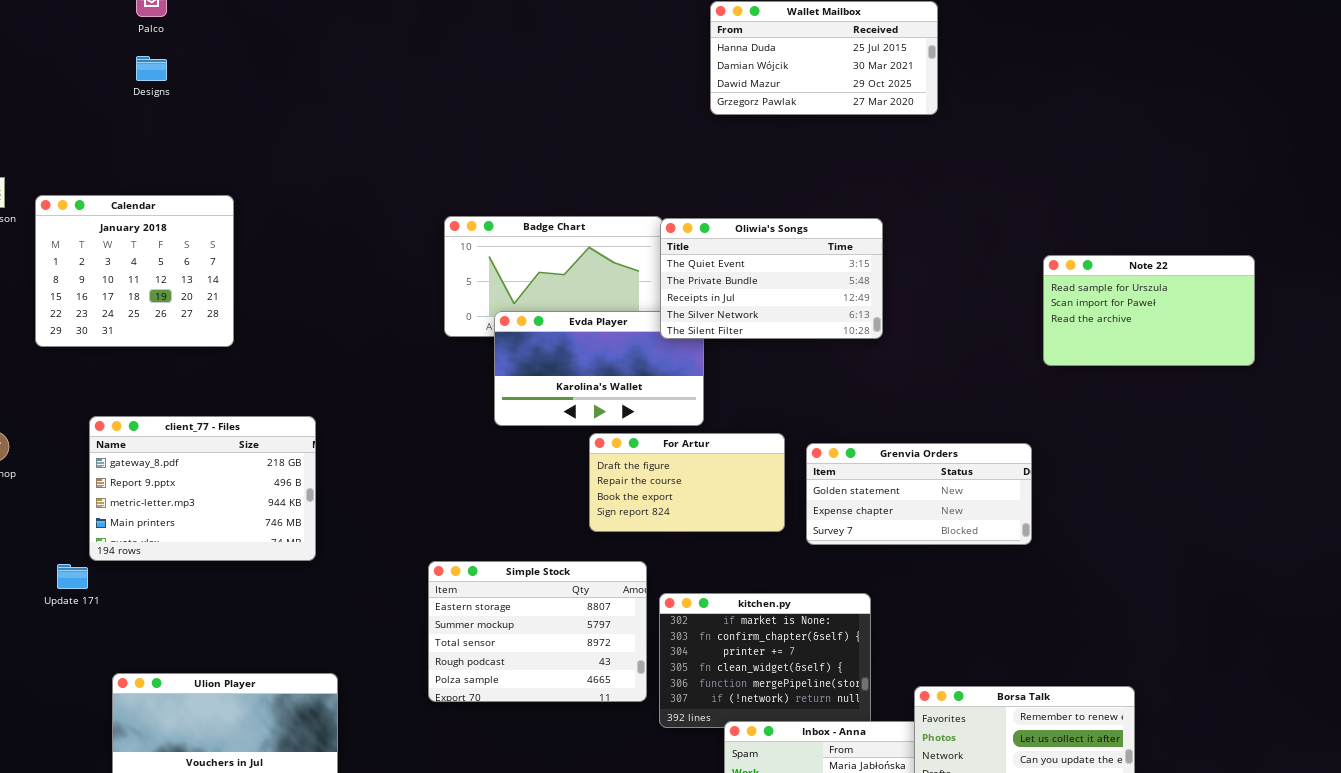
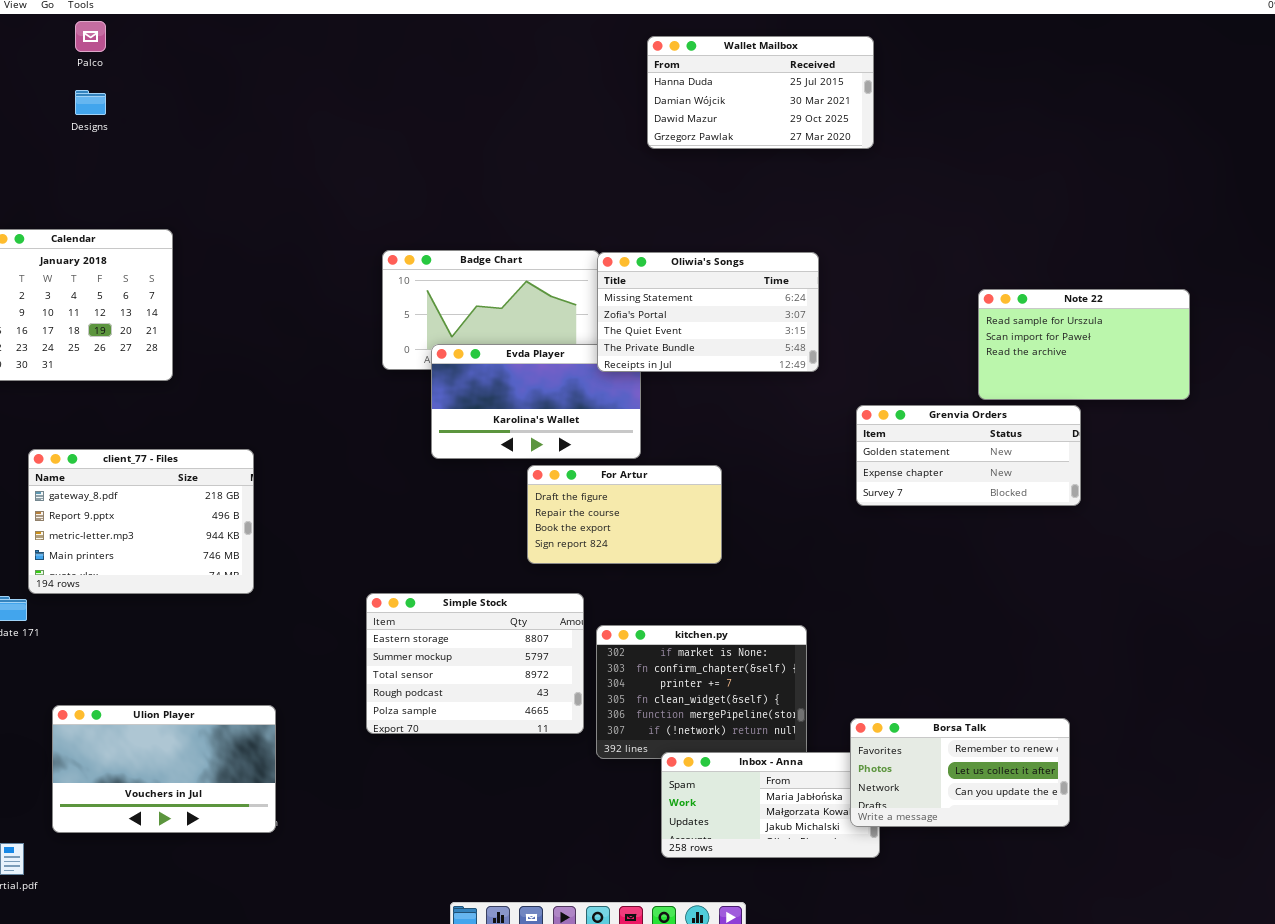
Oliwia's Songs: [660,218,883,339] -> [597,252,819,372], scrolled up 2 rows
Grenvia Orders: [806,443,1032,545] -> [856,405,1081,506], moved

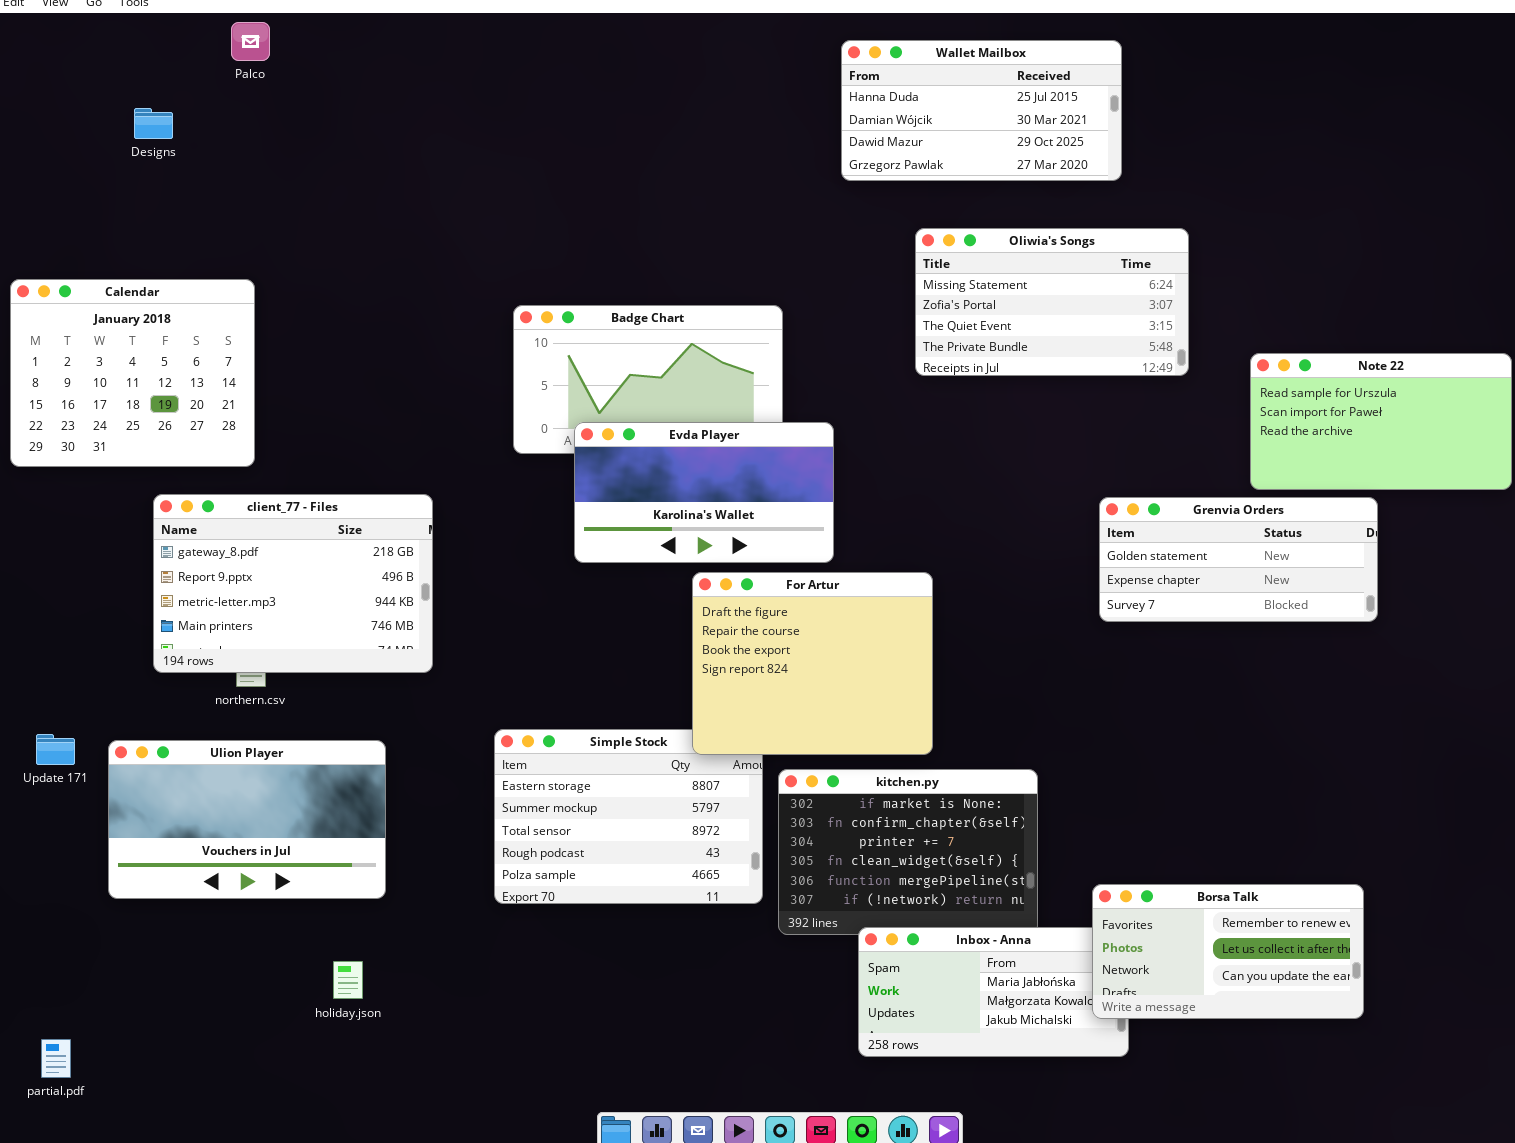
Palco: [75,21,106,52] -> [231,22,270,61], moved
Oliwia's Songs: [597,252,819,372] -> [915,228,1189,376], moved
client_77 - Files: [28,449,254,594] -> [153,494,433,673], moved
For Artur: [527,465,722,564] -> [692,572,933,755], resized
Ulion Player: [52,705,276,833] -> [108,740,386,899], moved

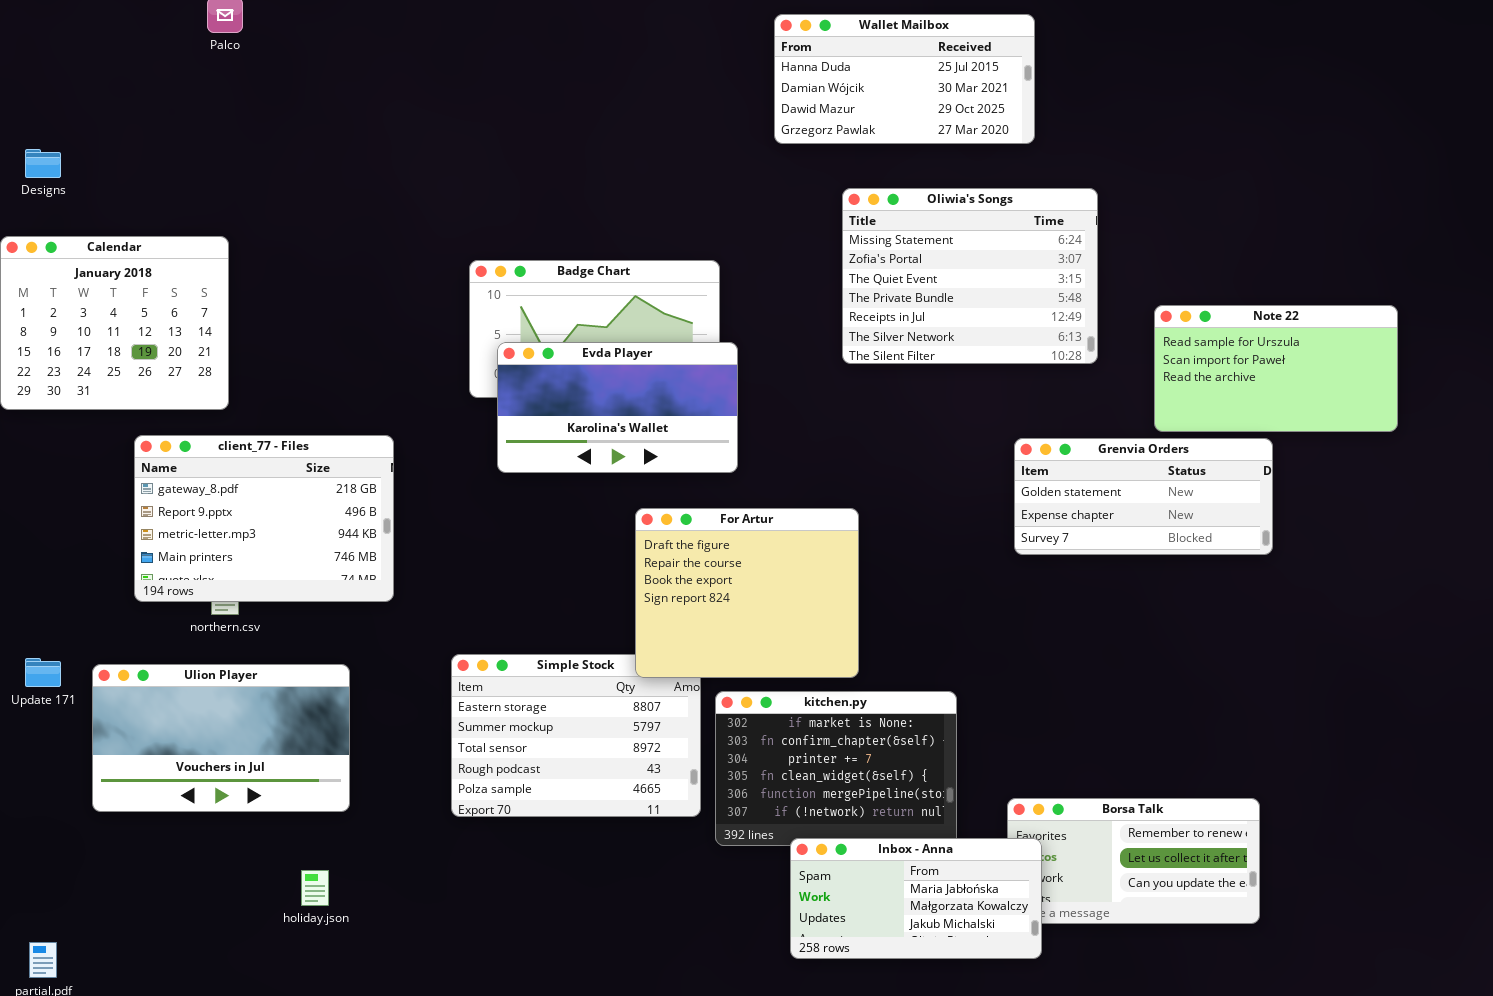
Designs: [134,108,173,139] -> [25,149,61,178], moved
Oliwia's Songs: [915,228,1189,376] -> [842,188,1098,364], resized
Evda Player: [574,422,834,563] -> [497,342,738,473], moved
Inbox - Anna: [858,927,1129,1057] -> [790,838,1042,959], raised

